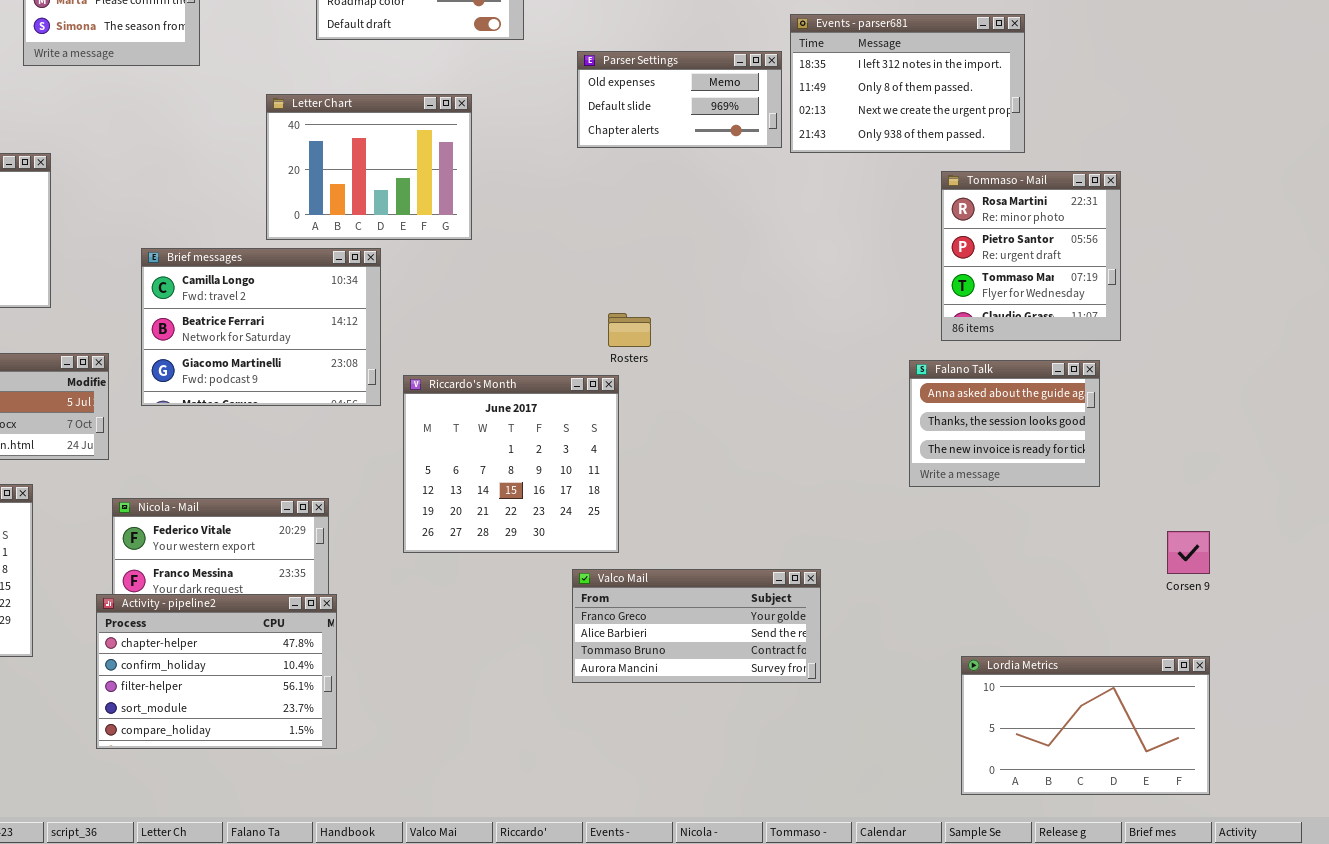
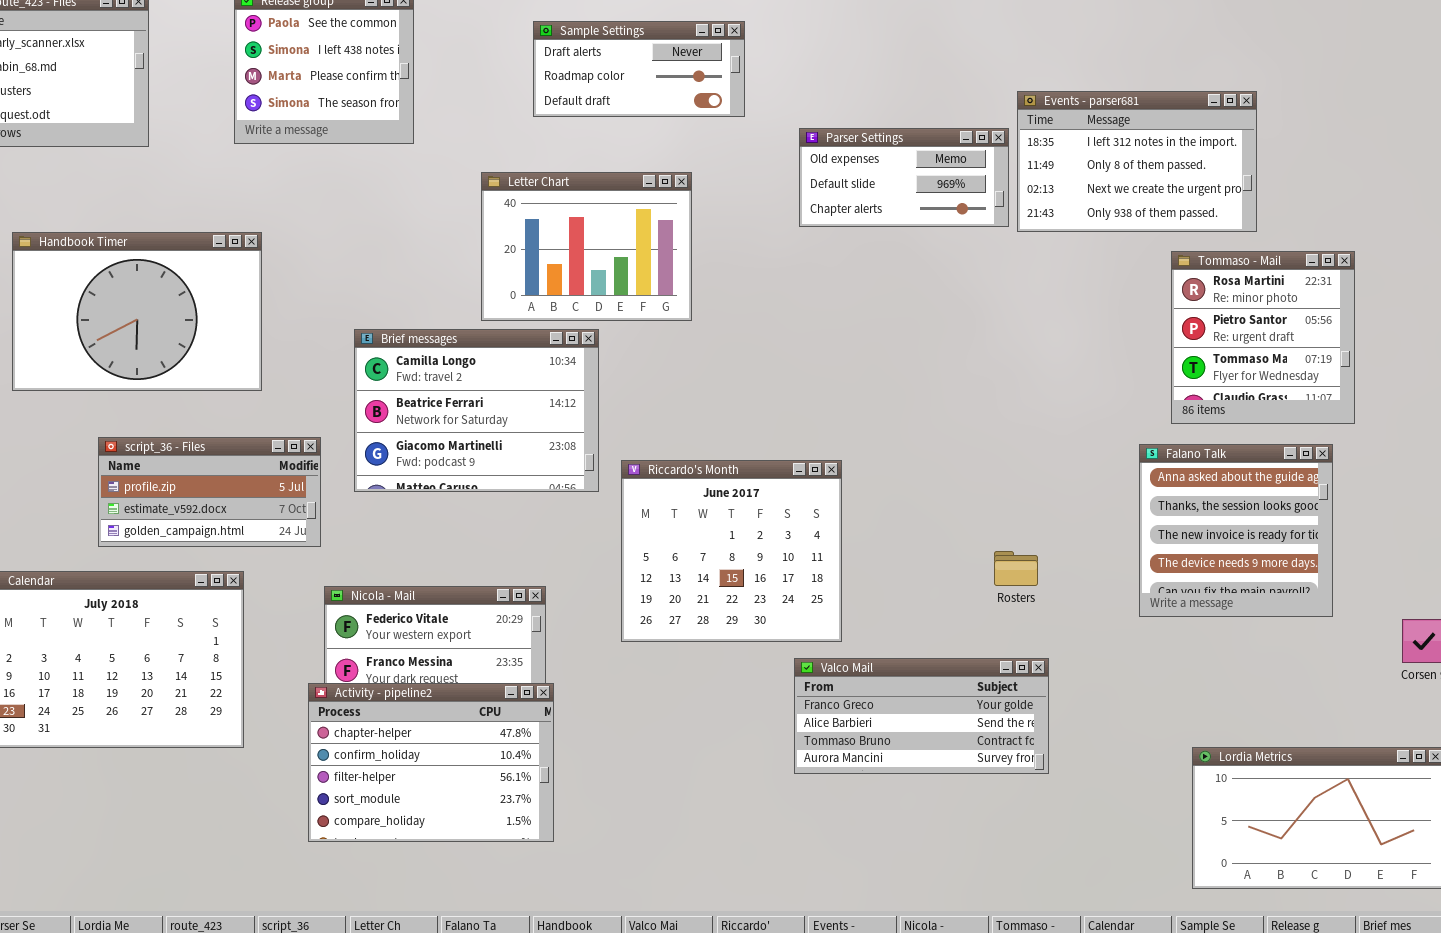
Rosters: [608,313,651,347] -> [994,551,1038,586], moved
Falano Talk: [909,360,1100,487] -> [1139,444,1333,617], resized

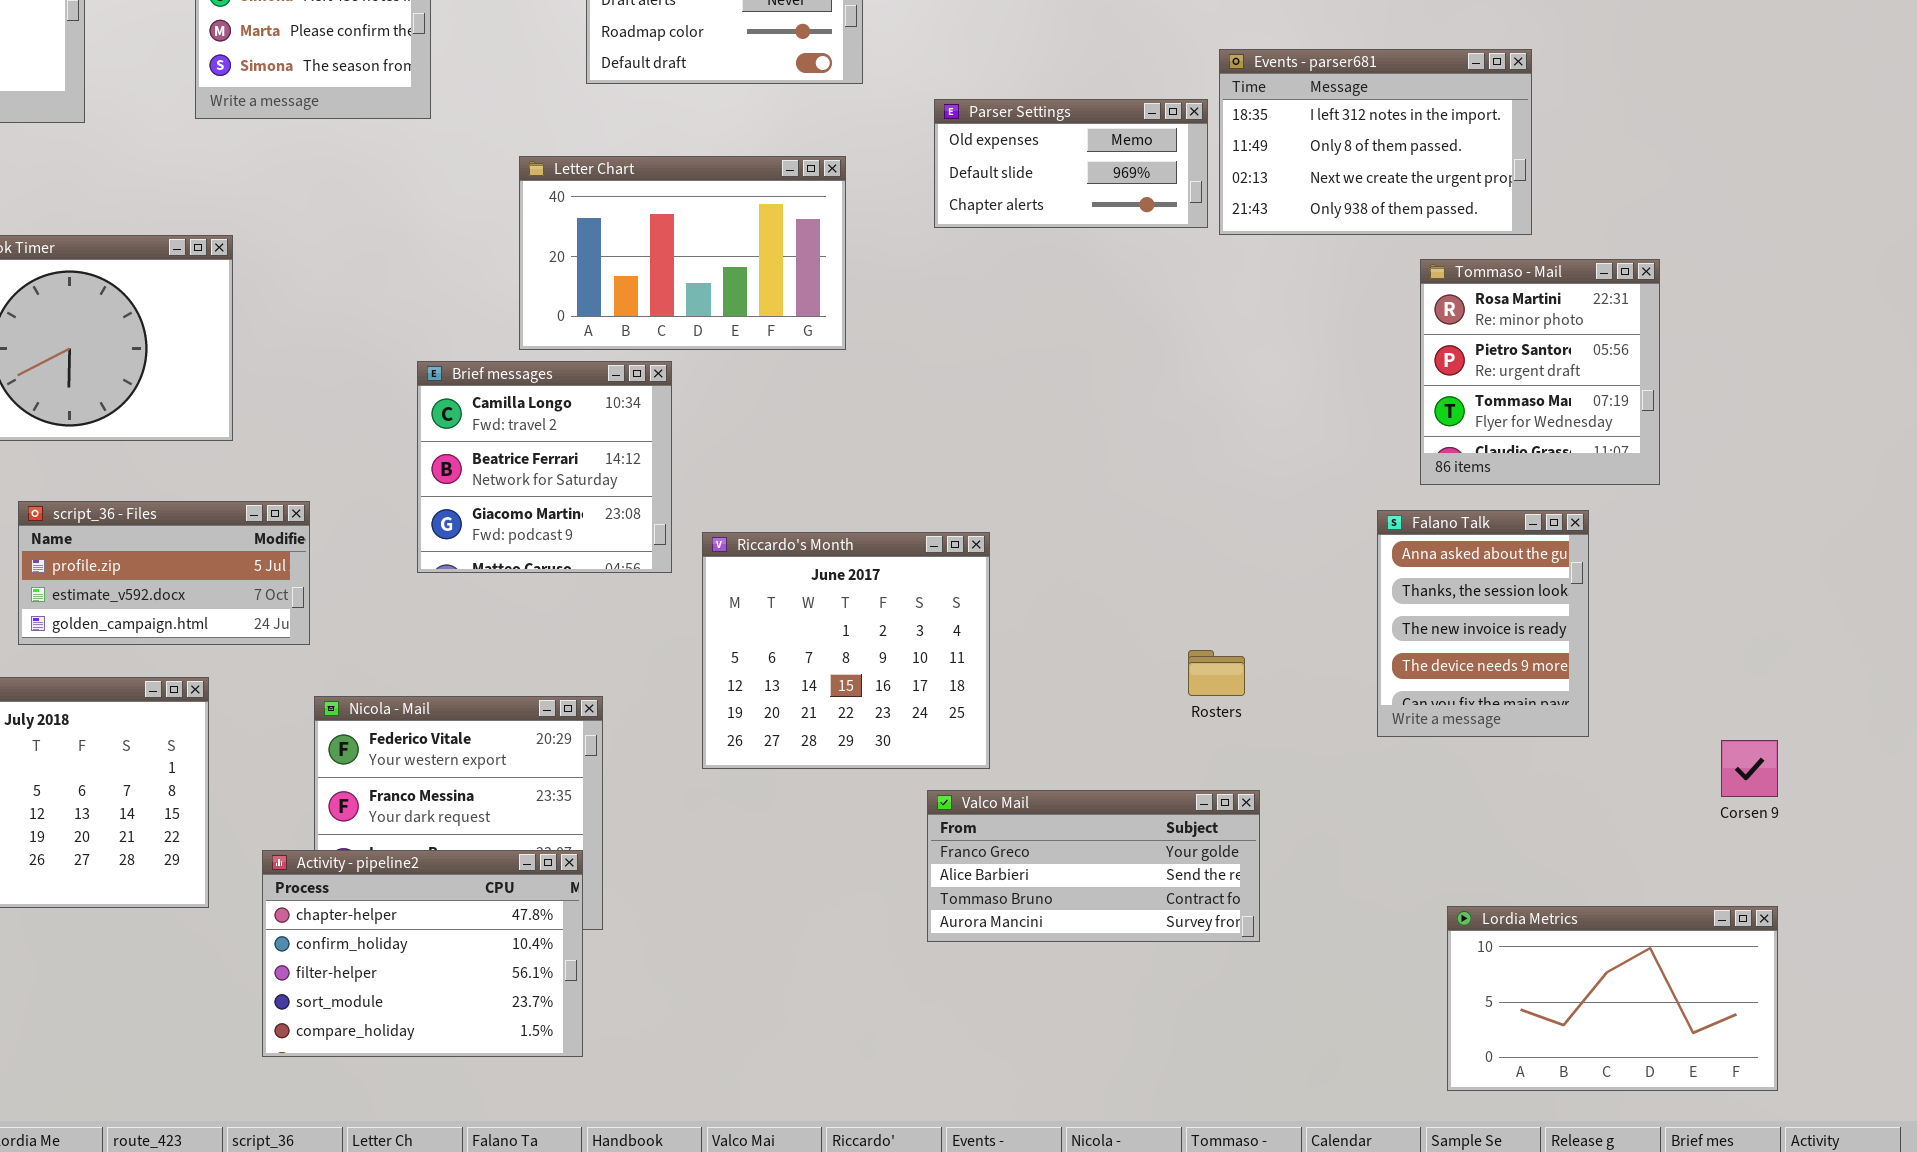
Letter Chart: [481,172,692,321] -> [519,156,846,350], resized
Brief messages: [354,329,599,492] -> [417,361,672,573], resized
Falano Talk: [1139,444,1333,617] -> [1377,510,1589,737], resized
Activity - pipeline2: [308,683,554,842] -> [262,850,583,1057], moved

